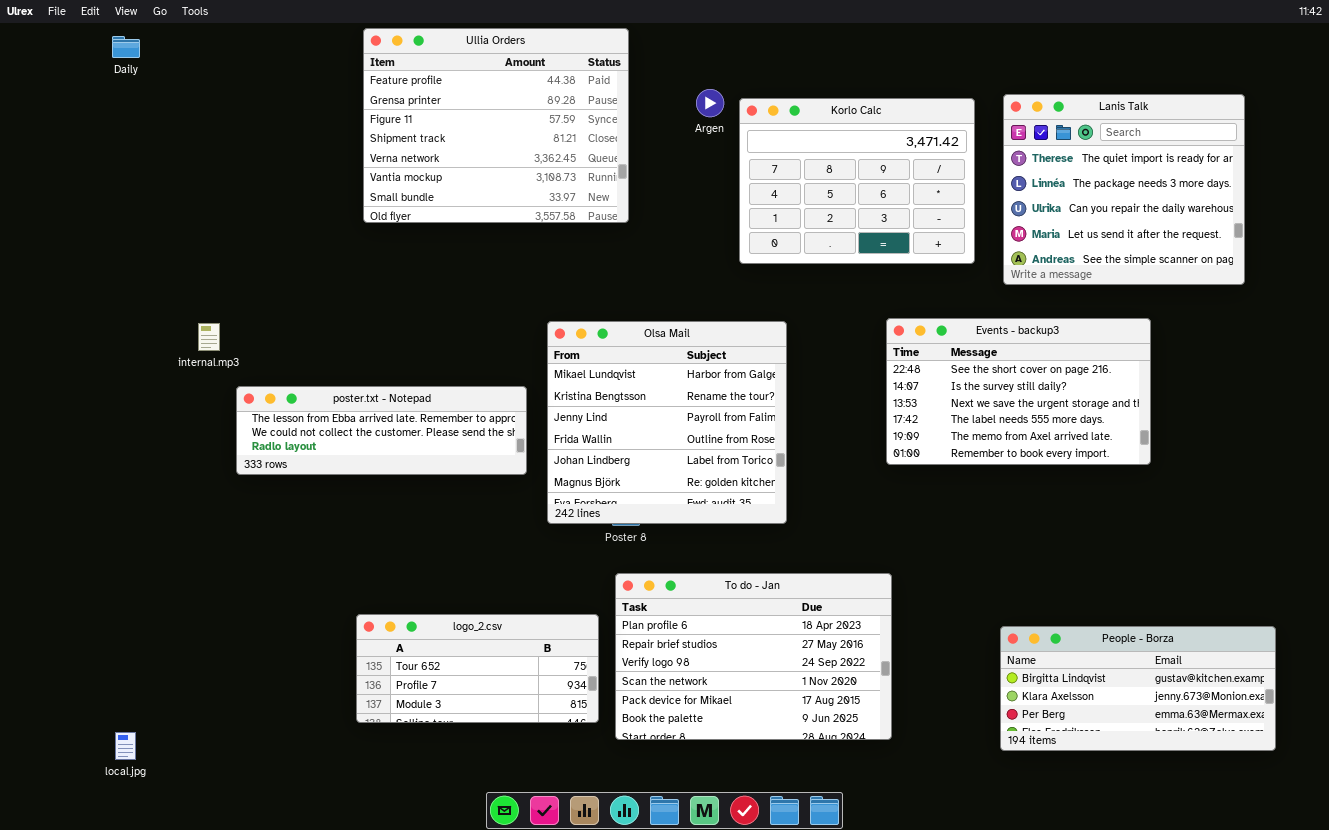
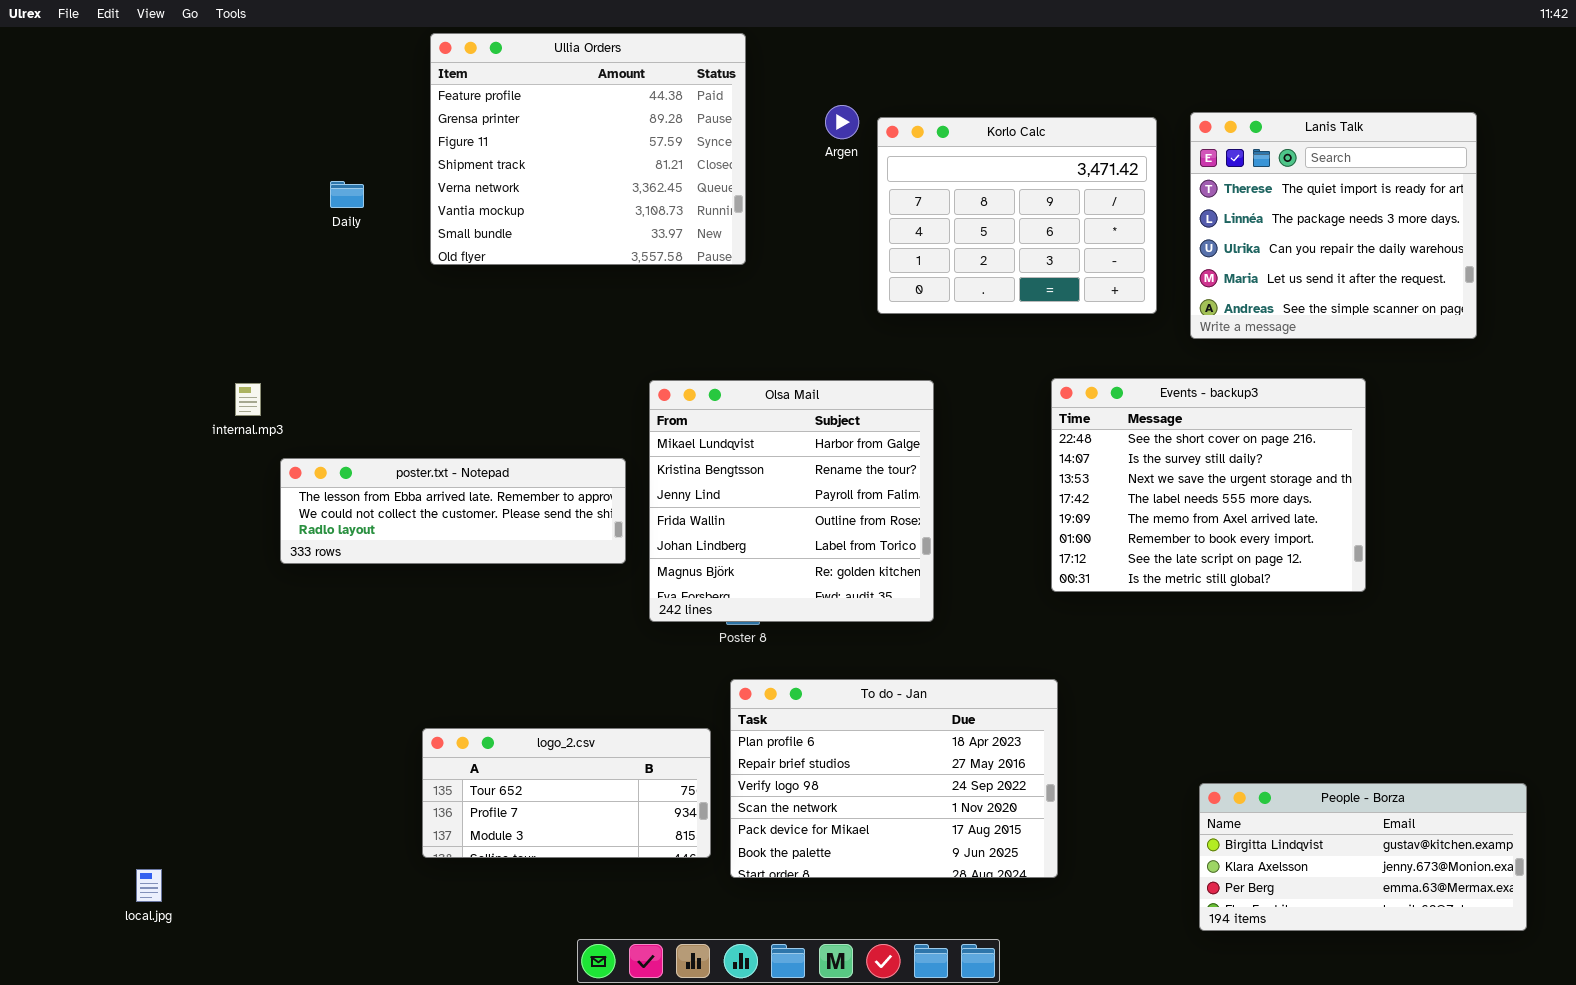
Daily: [112,36,140,58] -> [330,181,364,208], moved
Events - backup3: [886,318,1151,465] -> [1051,378,1366,592], resized
People - Borza: [1000,626,1276,751] -> [1199,783,1527,931], moved

